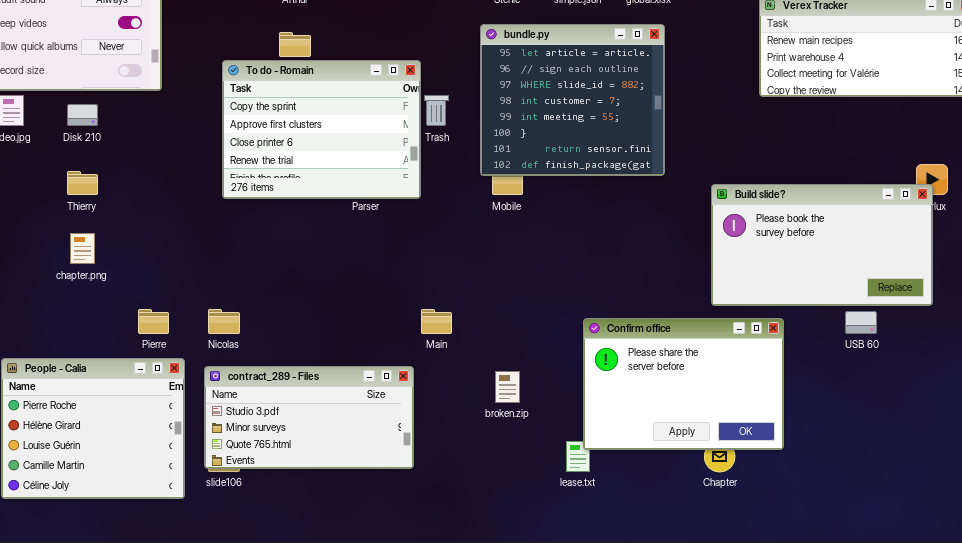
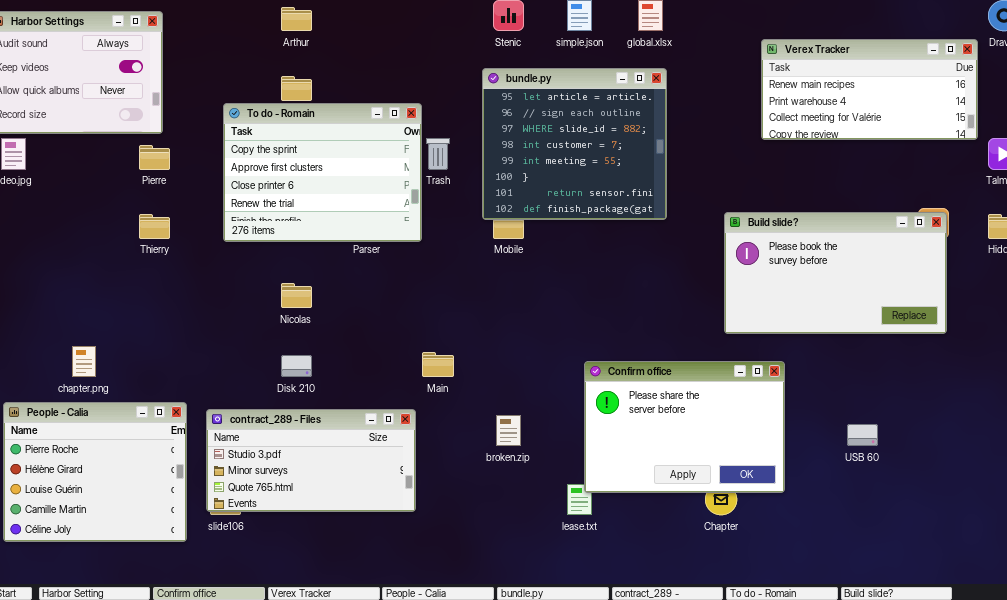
Disk 210: [67,104,98,126] -> [281,355,312,377], moved
Thierry: [67,171,98,195] -> [139,214,170,239], moved
Build slide?: [711,184,933,306] -> [724,212,947,334], moved
chapter.png: [70,233,95,264] -> [72,346,96,377], moved
Pierre: [138,309,169,334] -> [139,145,170,170], moved
Nicolas: [208,309,240,334] -> [281,283,312,308], moved
USB 60: [845,311,877,334] -> [847,424,878,446], moved

